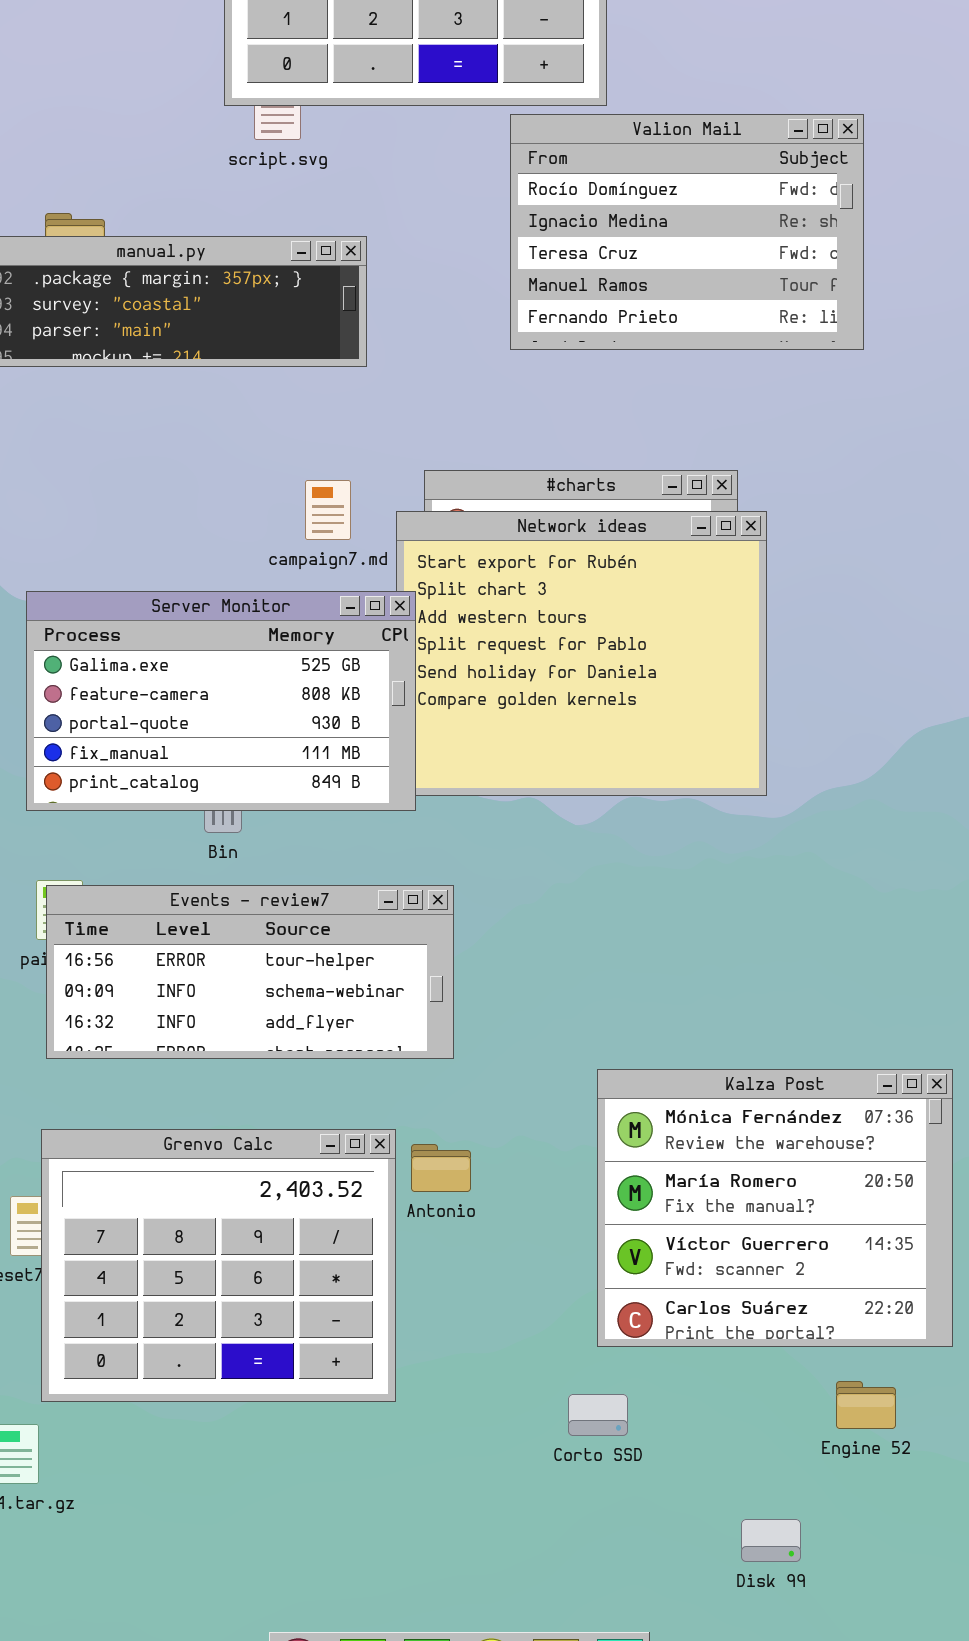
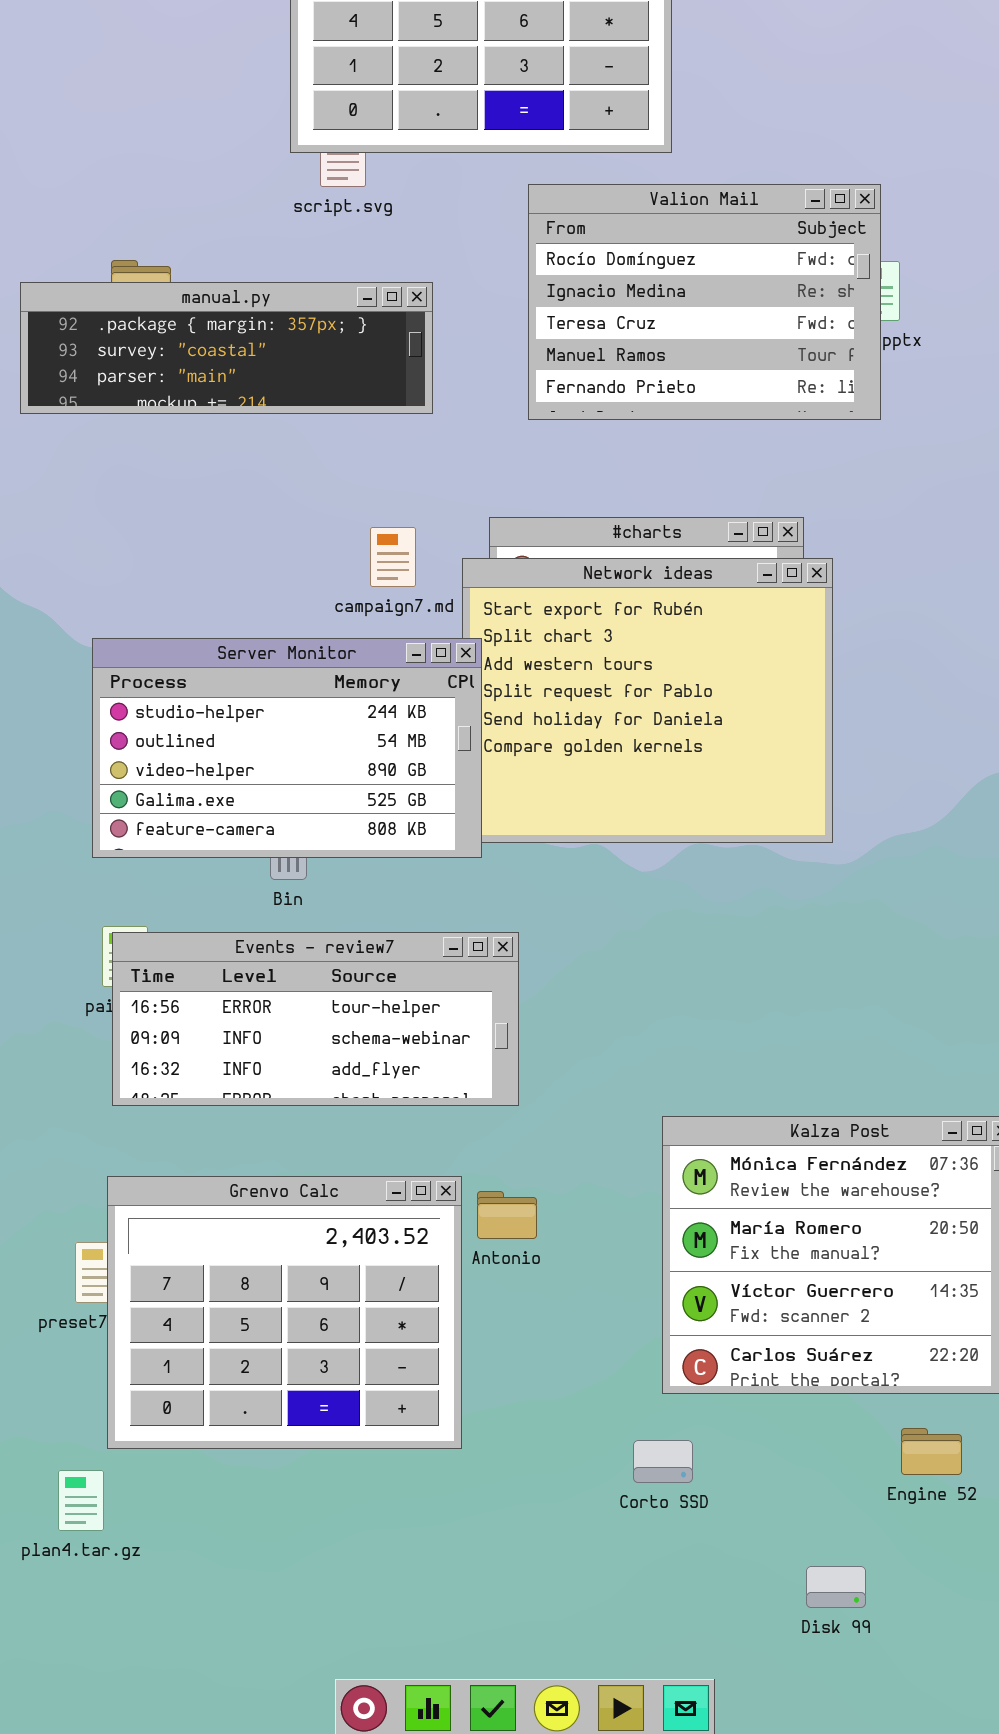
Valion Mail: [510,114,864,350] -> [528,184,881,420], moved
Server Monitor: [26,591,416,811] -> [92,638,482,858], scrolled up 3 rows

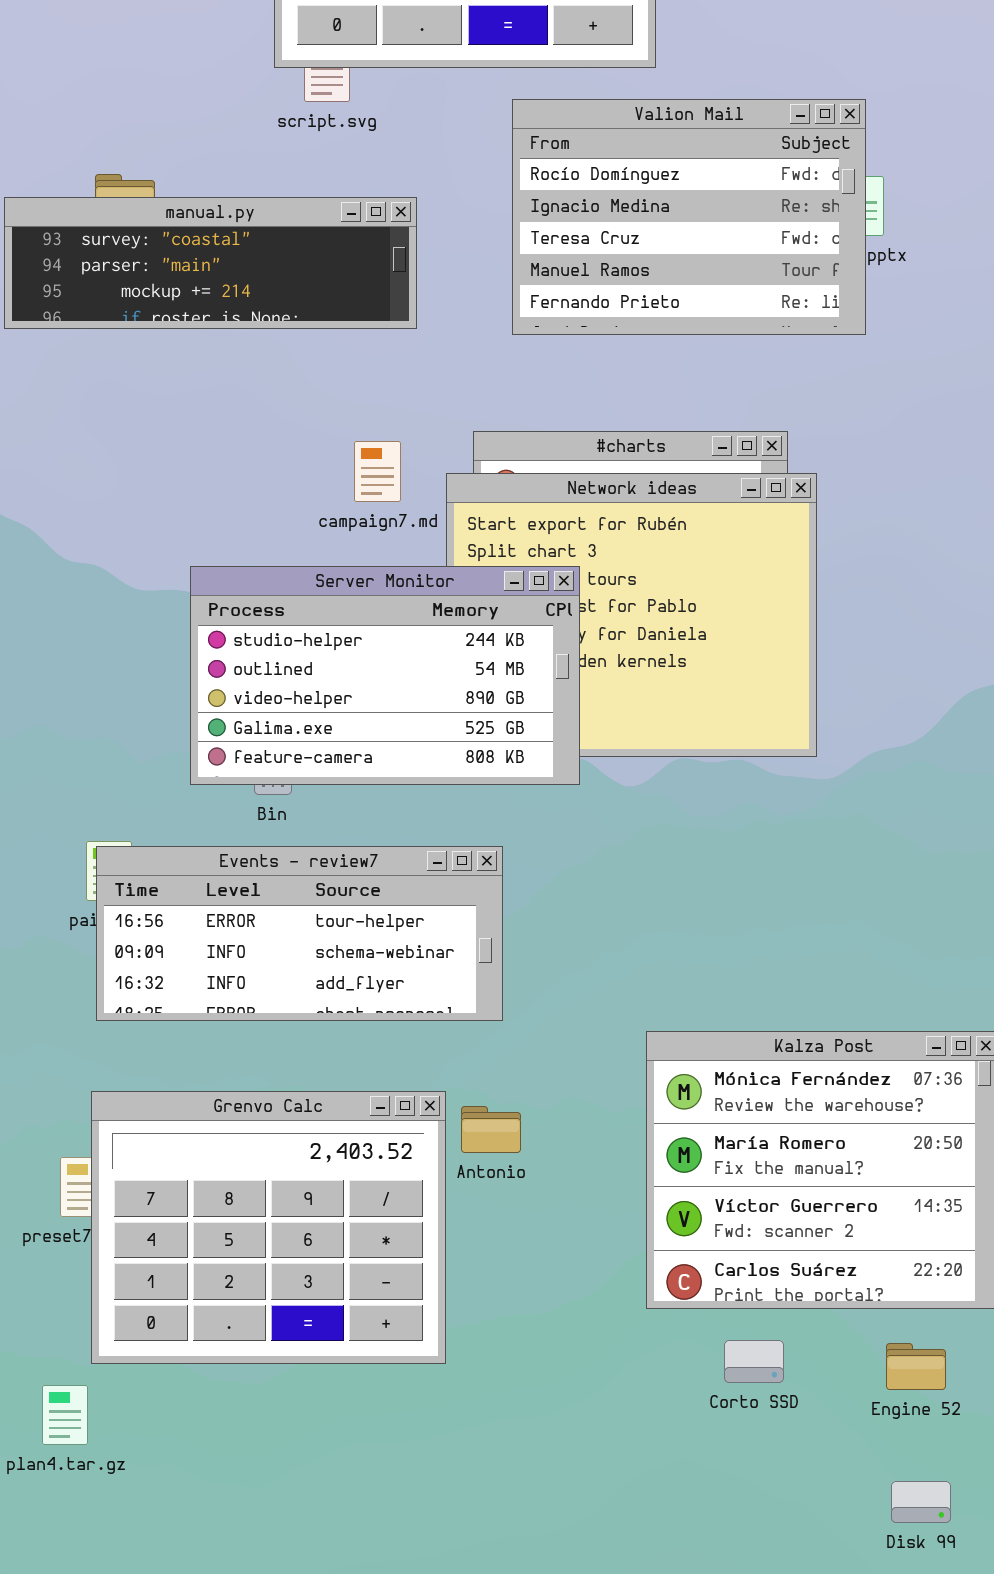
manual.py: [20,282,433,414] -> [4,197,417,329], scrolled down 1 row
Server Monitor: [92,638,482,858] -> [190,566,580,785], moved
Corto SSD: [633,1440,693,1483] -> [724,1340,784,1383], moved
Disk 99: [806,1566,866,1608] -> [891,1481,951,1523], moved

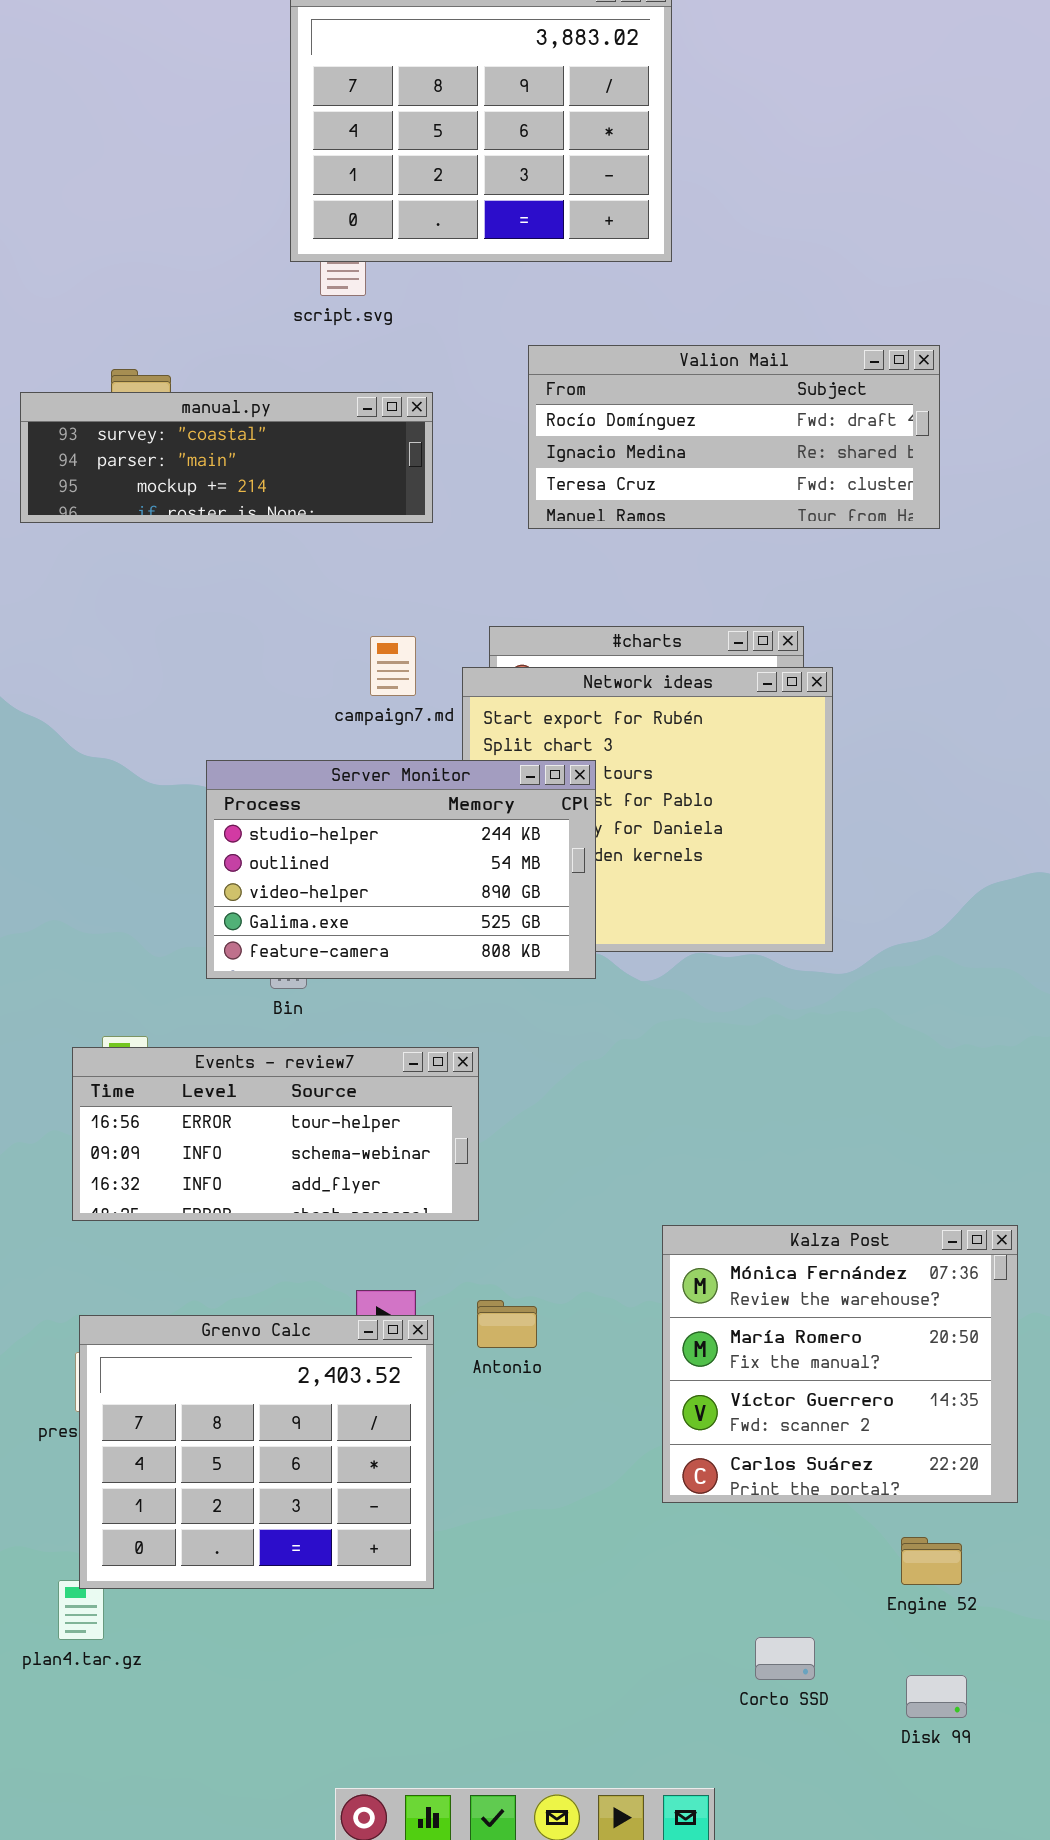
Valion Mail: [512,99,866,335] -> [528,345,940,529], resized
Events - review7: [96,846,503,1021] -> [72,1047,479,1221], moved
Grenvo Calc: [91,1091,446,1364] -> [79,1315,434,1589], moved
Corto SSD: [724,1340,784,1383] -> [755,1637,815,1680], moved

